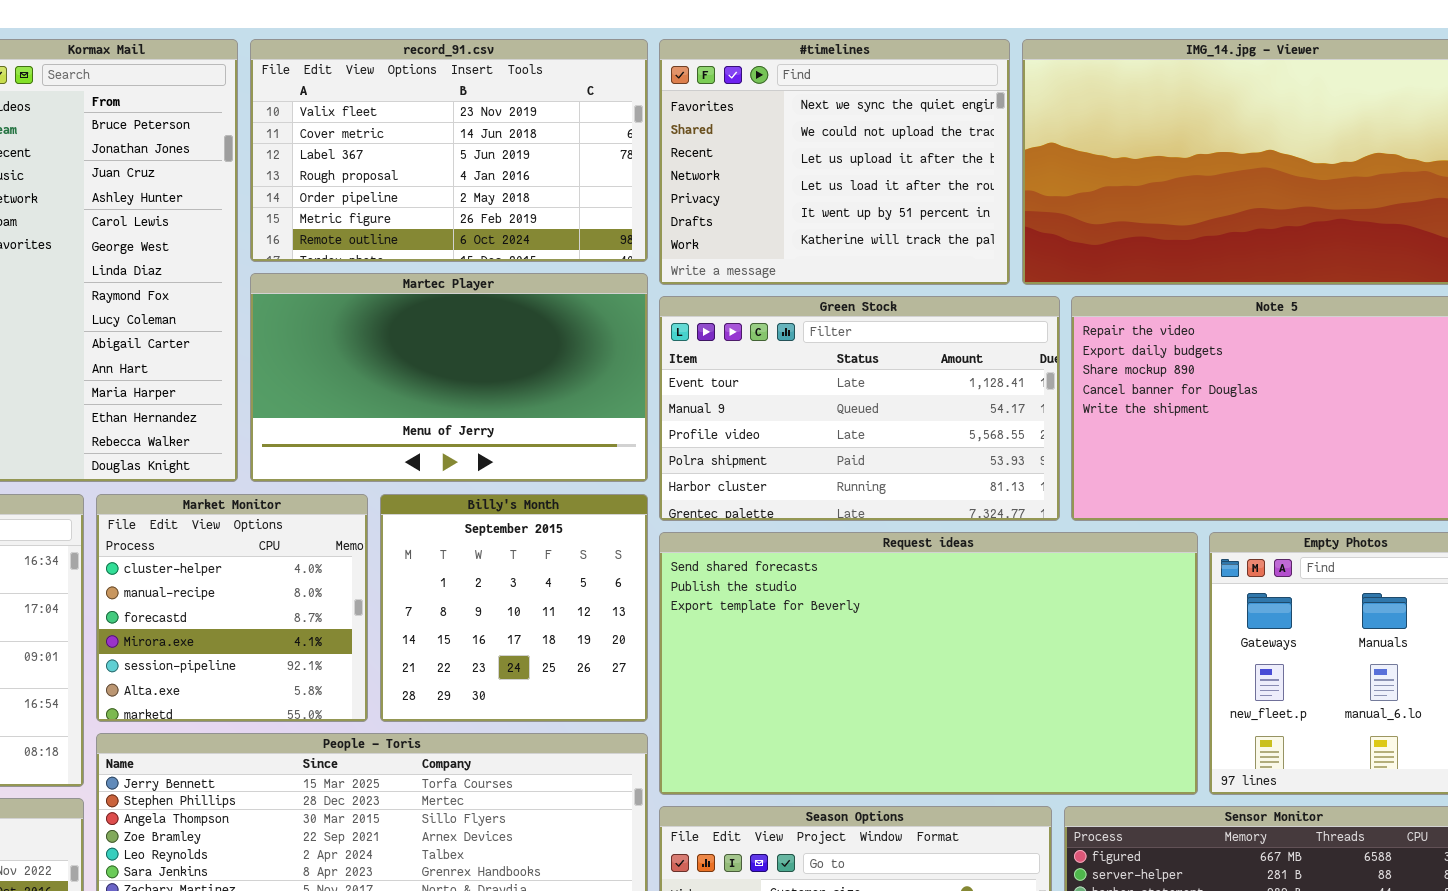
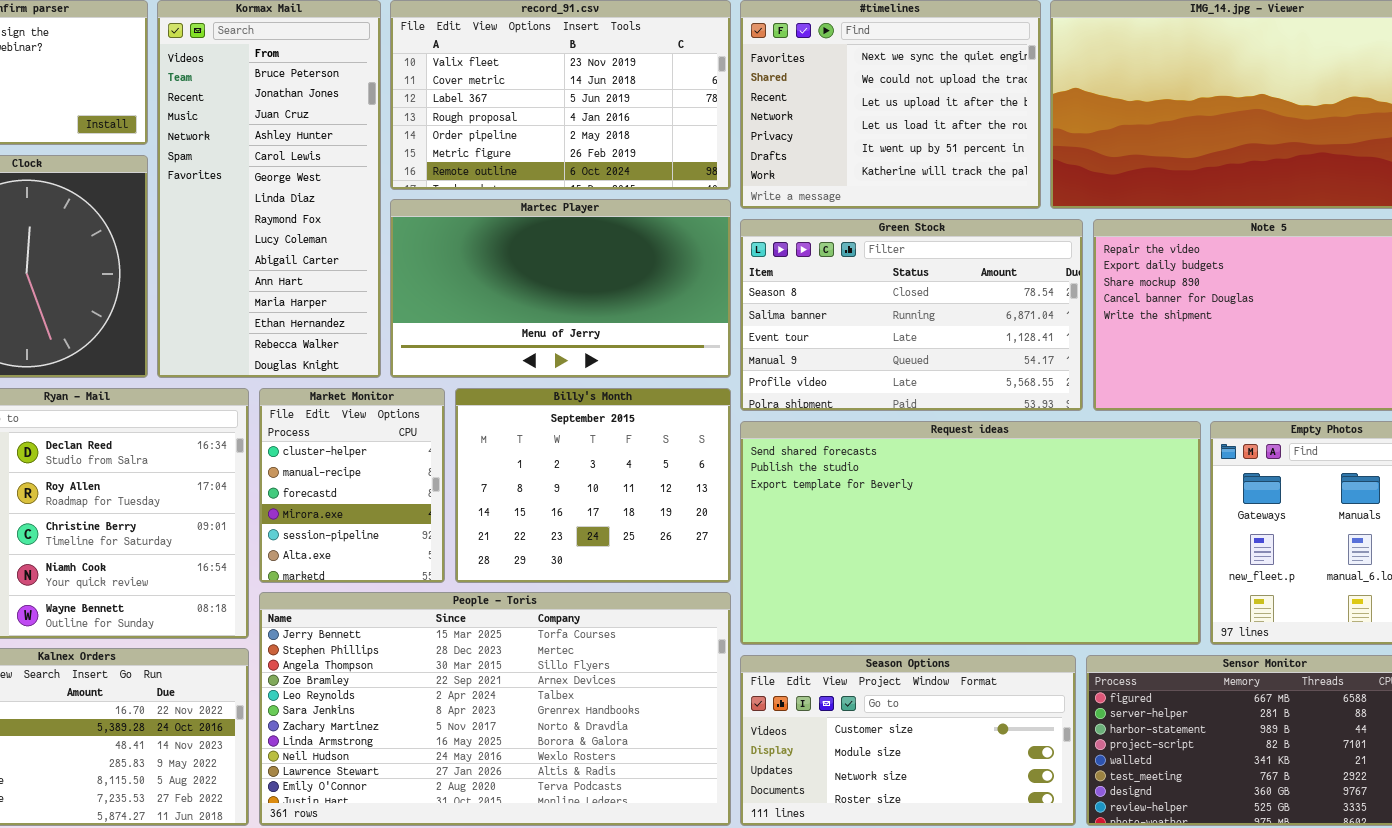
Green Stock: [659,296,1060,521] -> [740,219,1083,411], scrolled up 2 rows
Market Monitor: [96,494,368,722] -> [259,388,445,583], resized
Billy's Month: [380,494,648,722] -> [455,388,731,583], resized

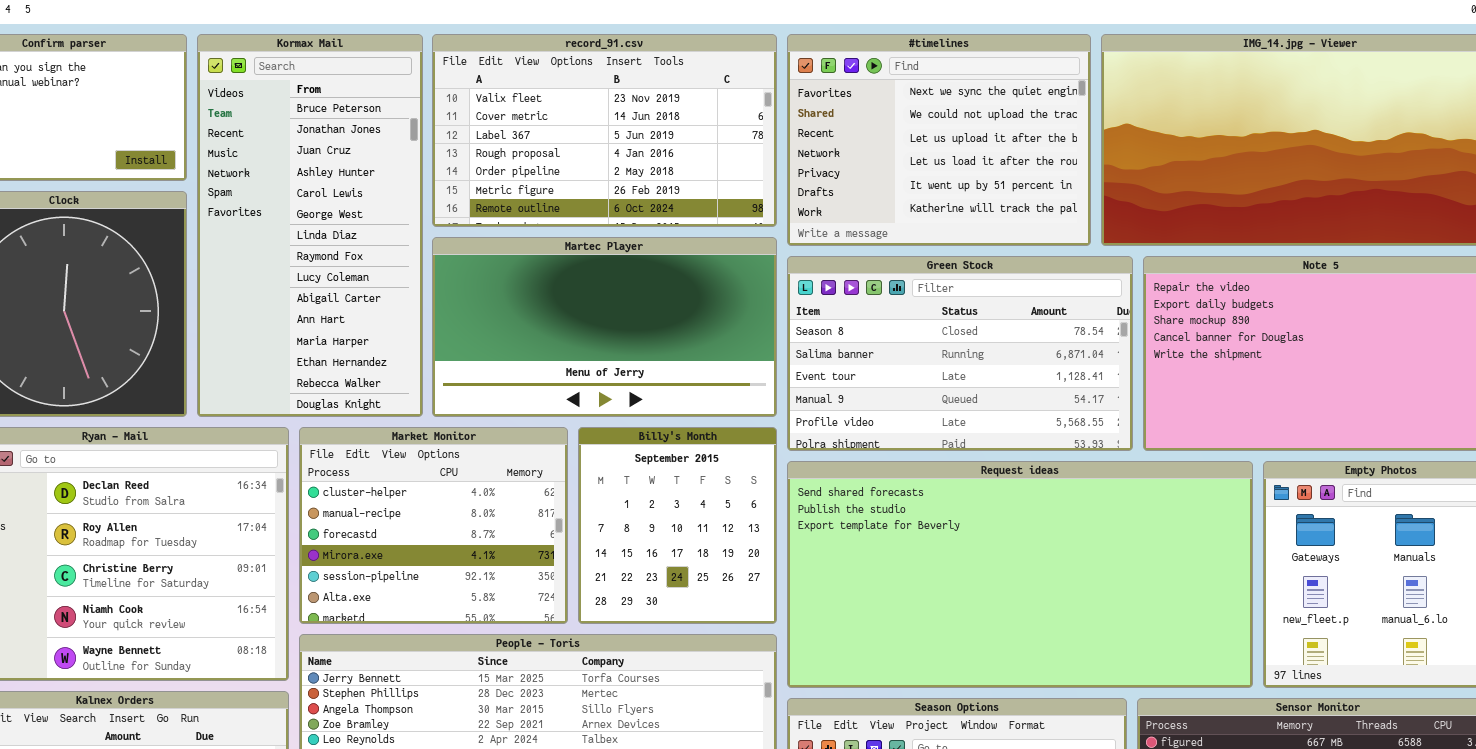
Market Monitor: [259,388,445,583] -> [299,427,568,624], resized
Billy's Month: [455,388,731,583] -> [578,427,777,624], resized

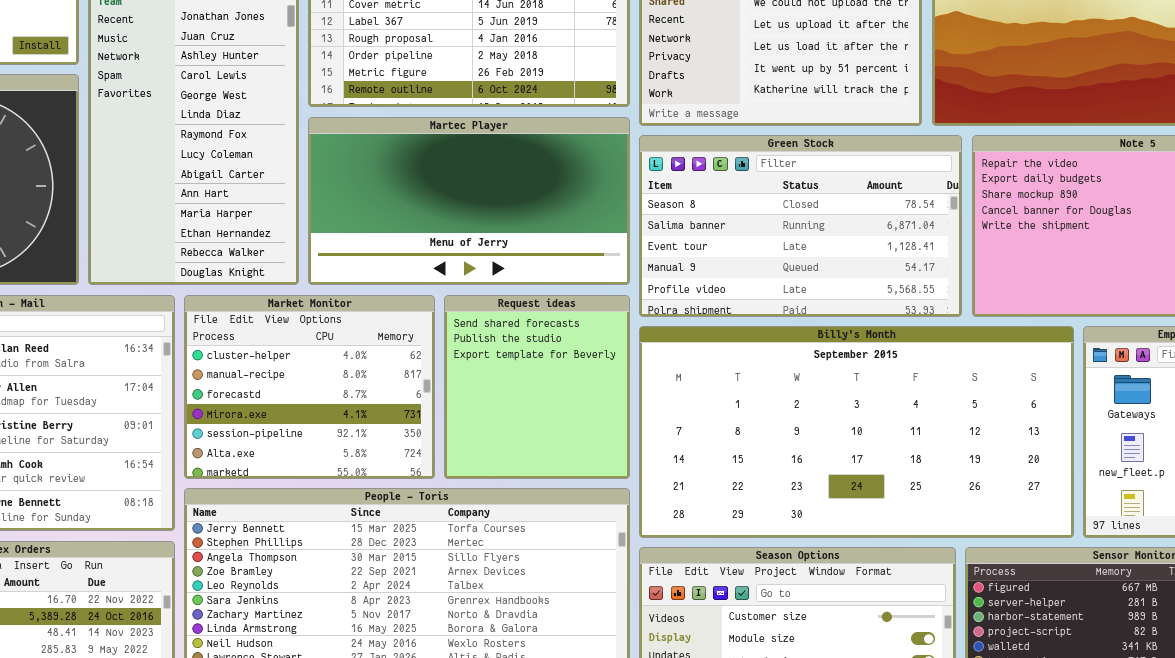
Billy's Month: [578,427,777,624] -> [639,326,1074,538], moved, resized
Request ideas: [787,461,1253,688] -> [444,295,630,479], moved, resized

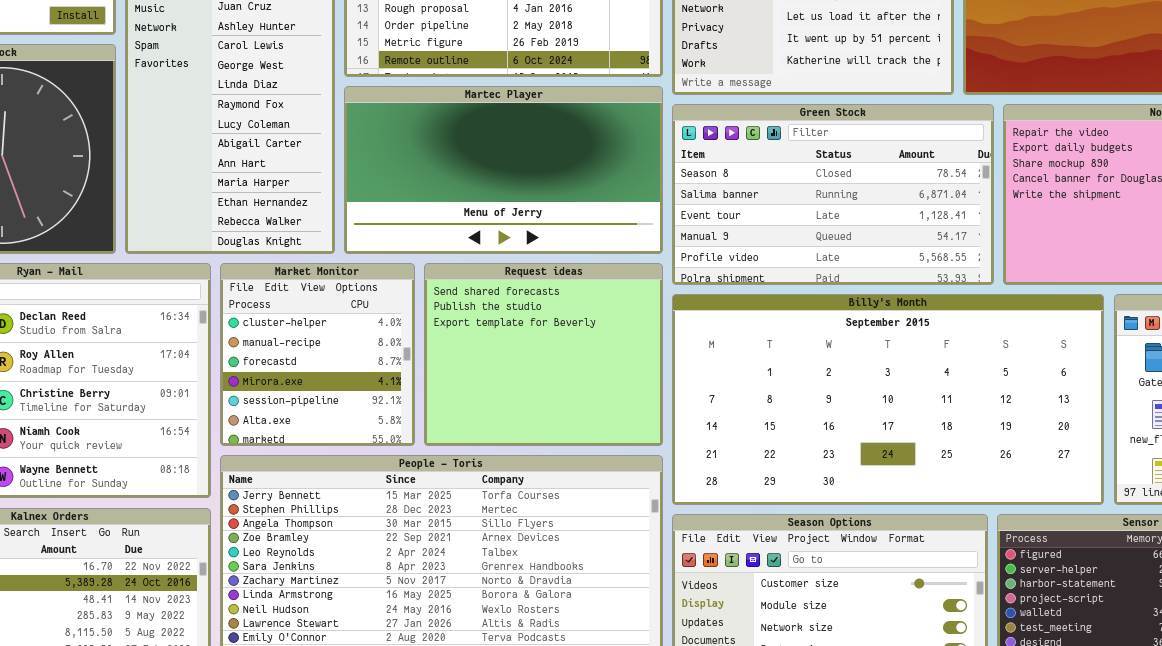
Market Monitor: [184,295,435,479] -> [220,263,415,446], resized
Request ideas: [444,295,630,479] -> [424,263,663,446], resized

